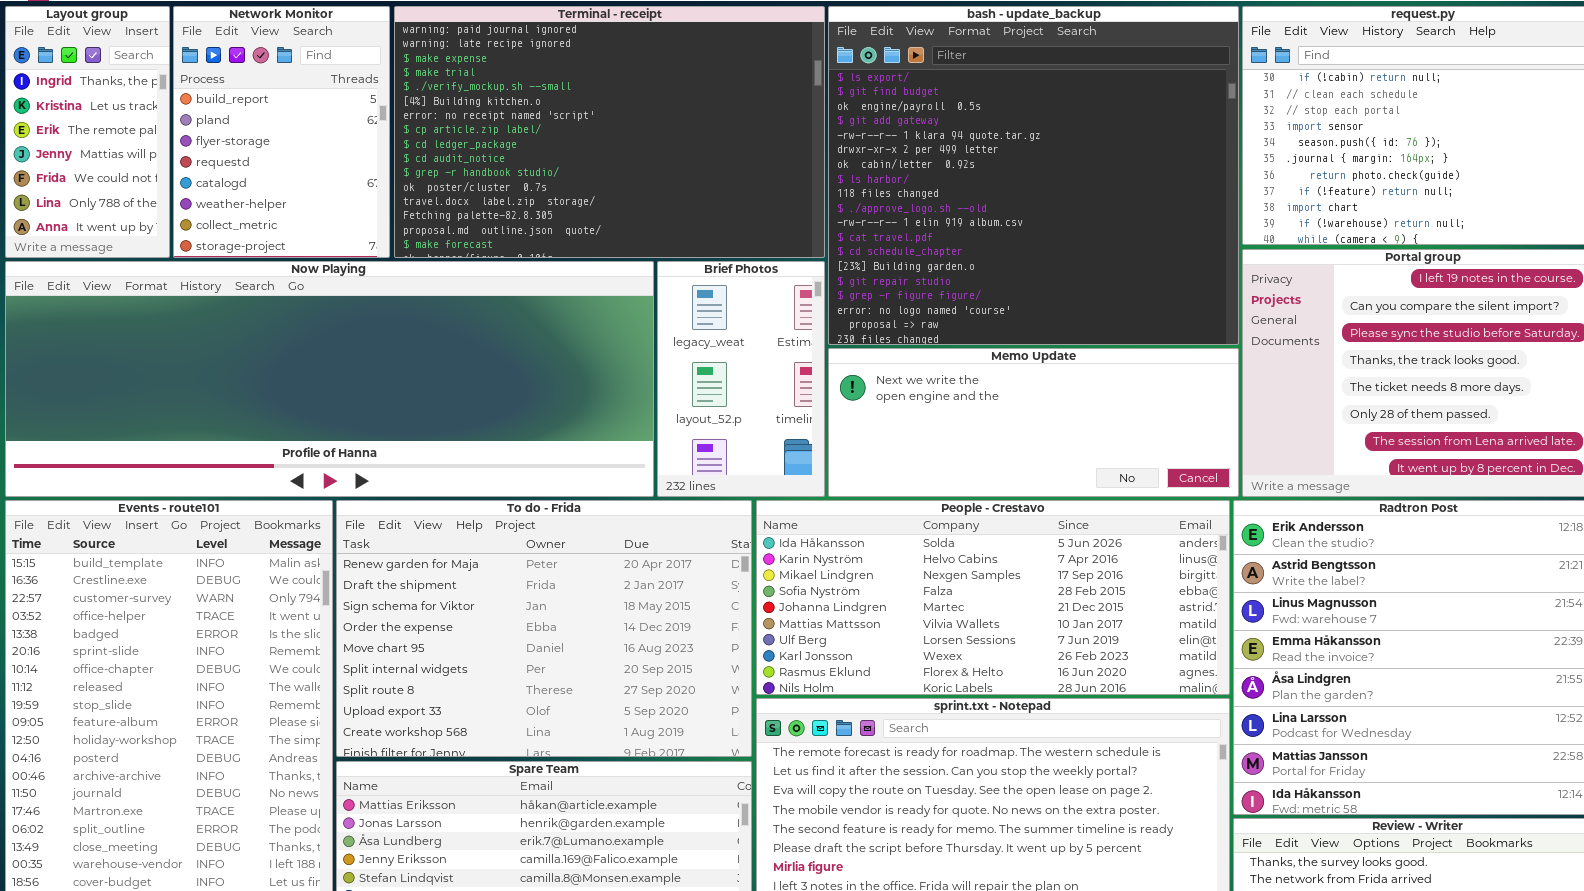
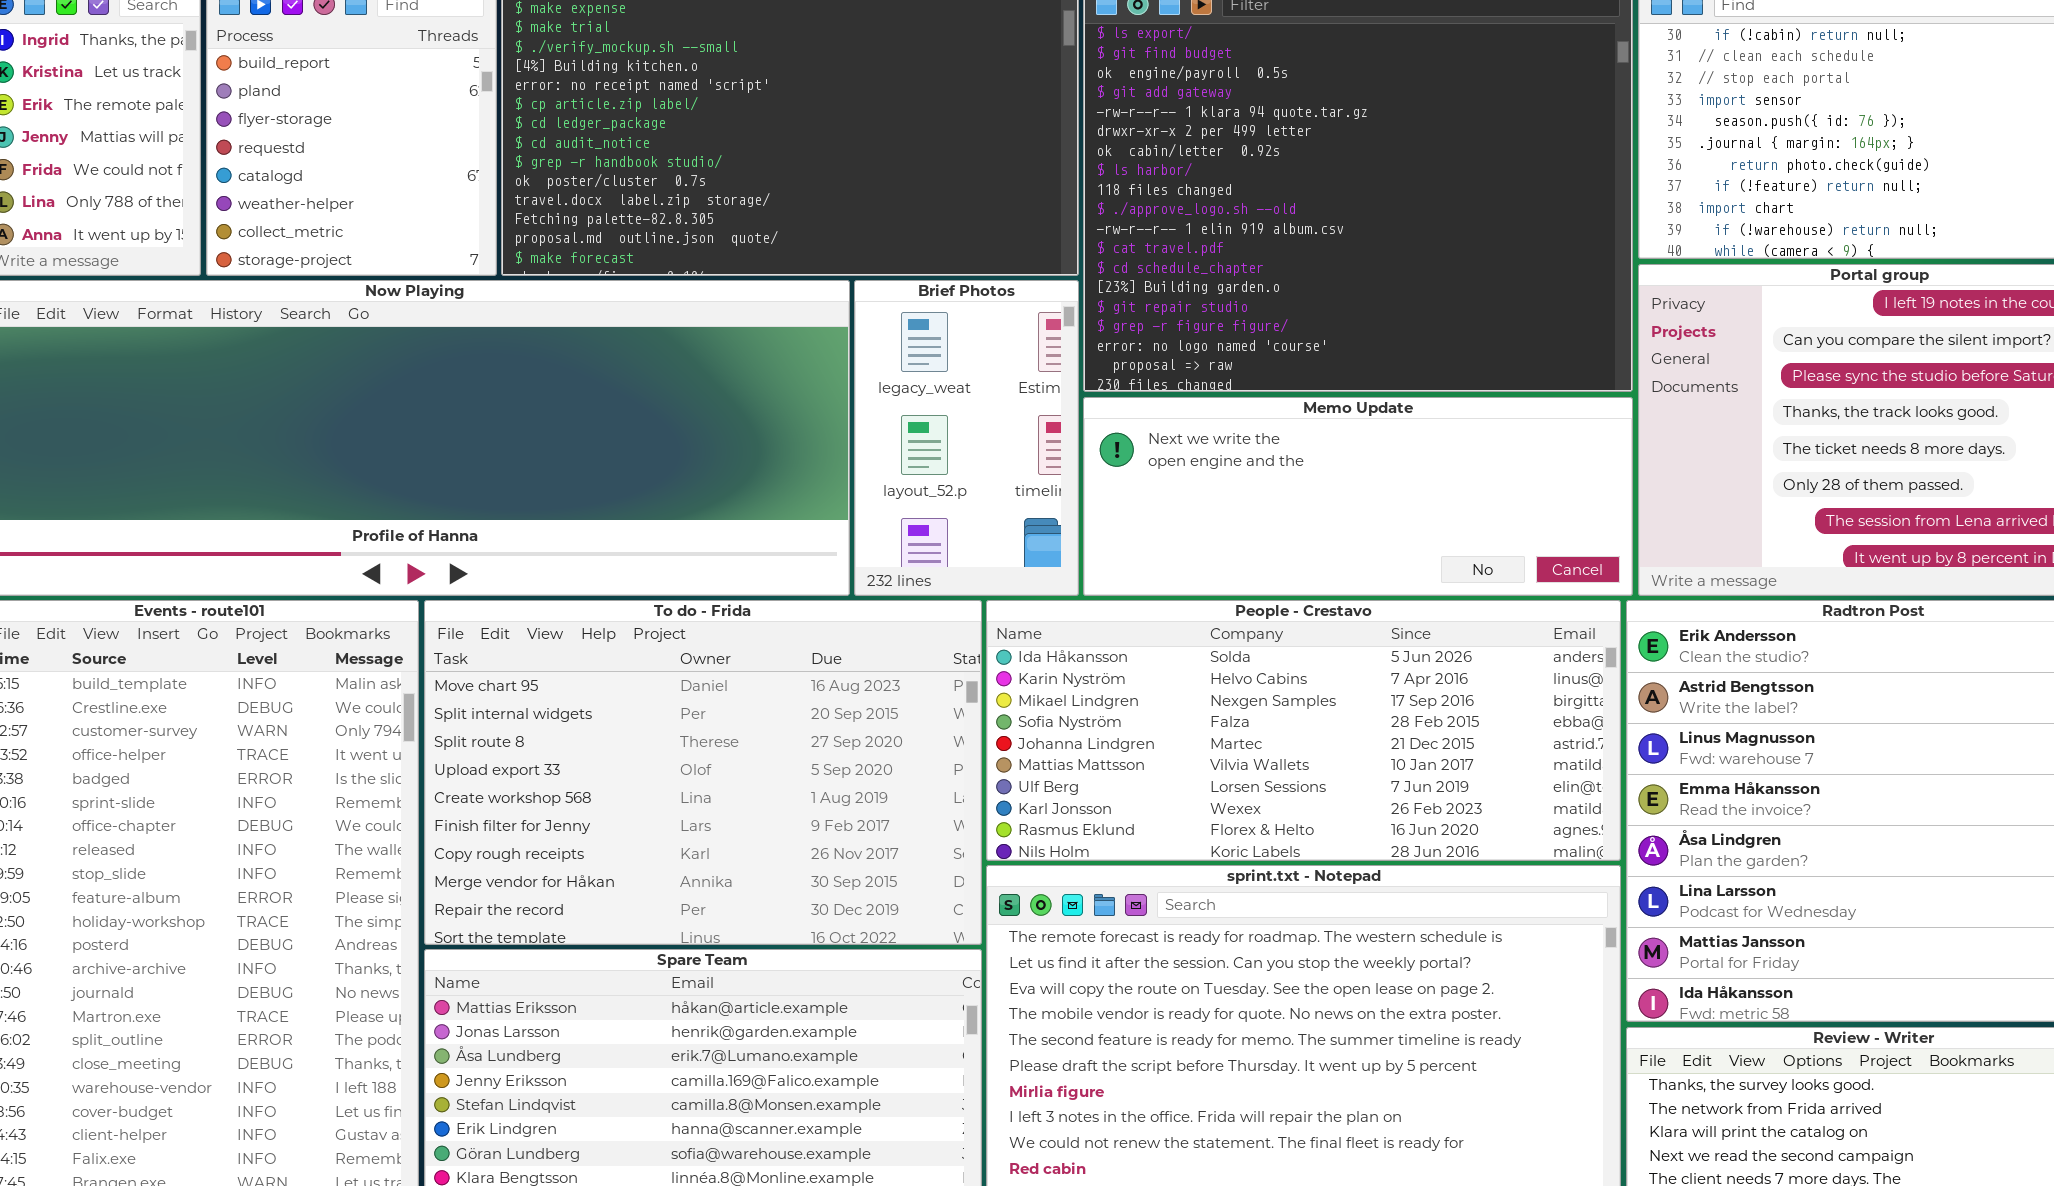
To do - Frida: [336,500,752,757] -> [424,600,982,945], scrolled down 4 rows

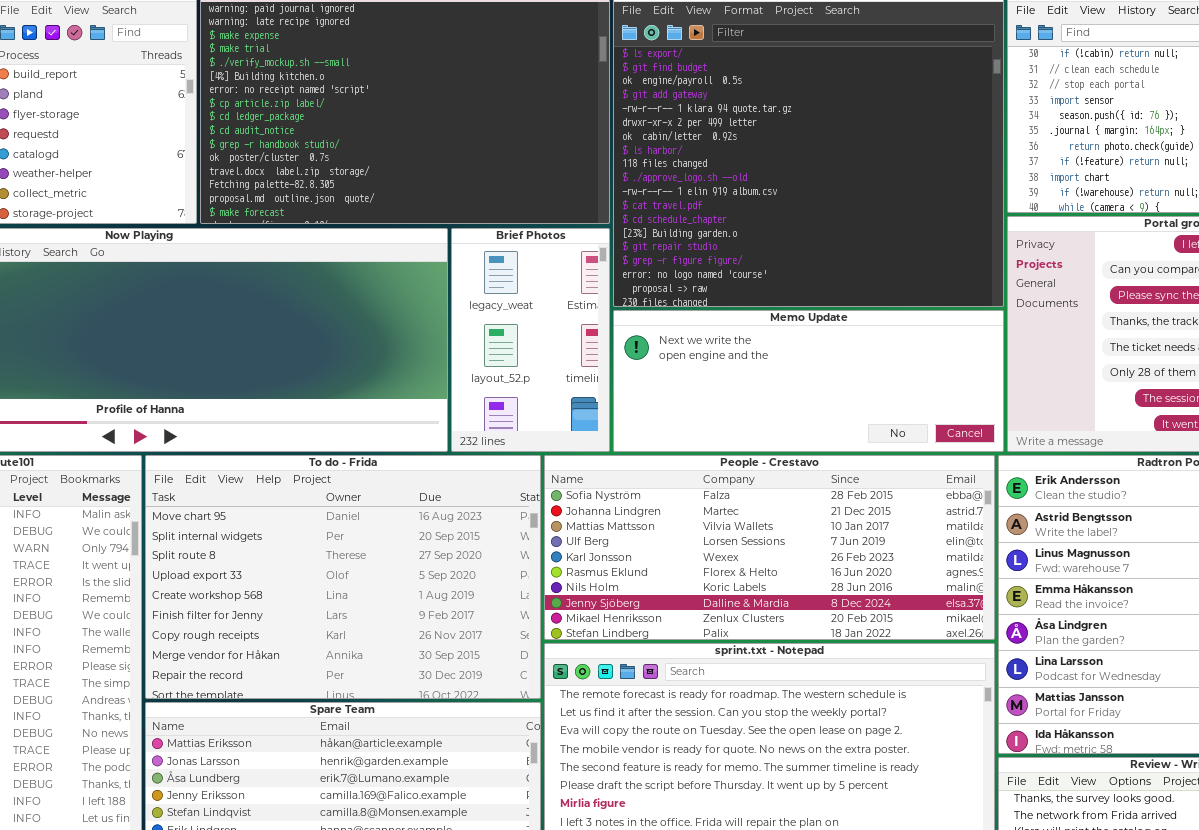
People - Crestavo: [986,600,1621,861] -> [544,455,995,640], scrolled down 3 rows

